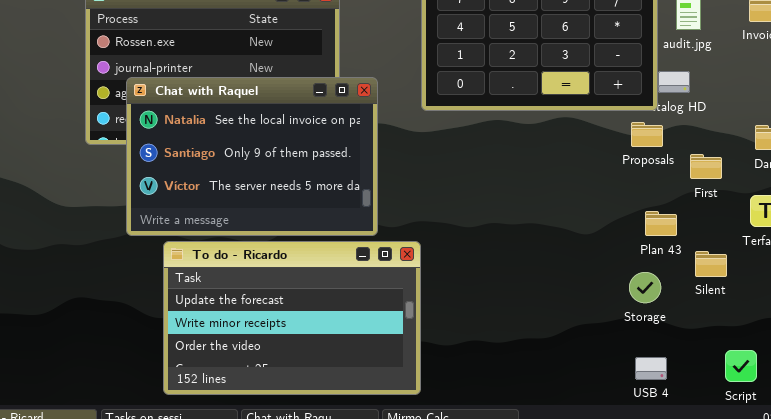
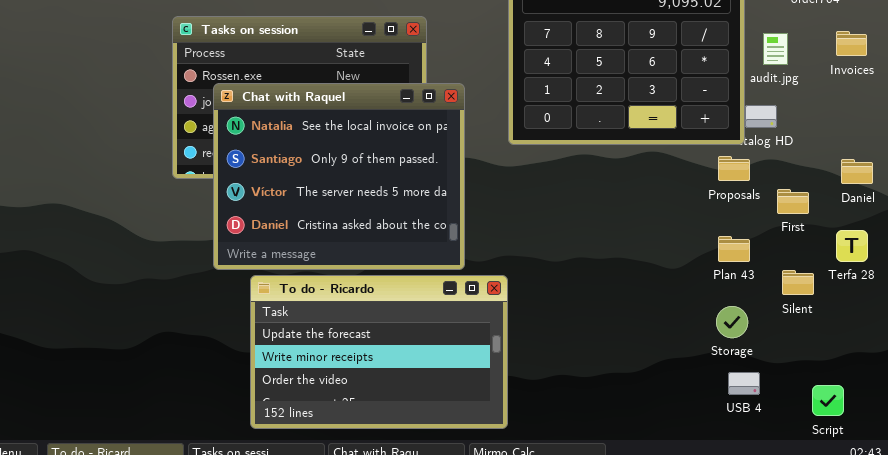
Chat with Raquel: [126,77,378,236] -> [213,83,465,270], resized
Plan 43: [645,211,677,236] -> [718,236,750,262], moved
Silent: [695,251,727,277] -> [782,270,814,295], moved
USB 4: [635,357,667,380] -> [728,372,760,395], moved

